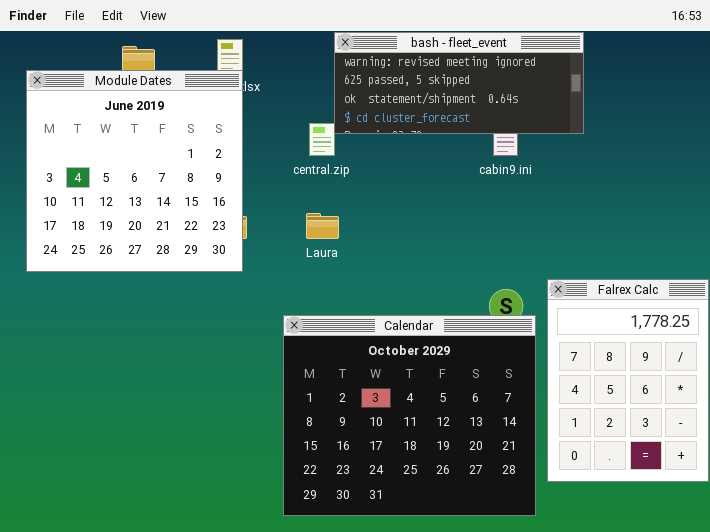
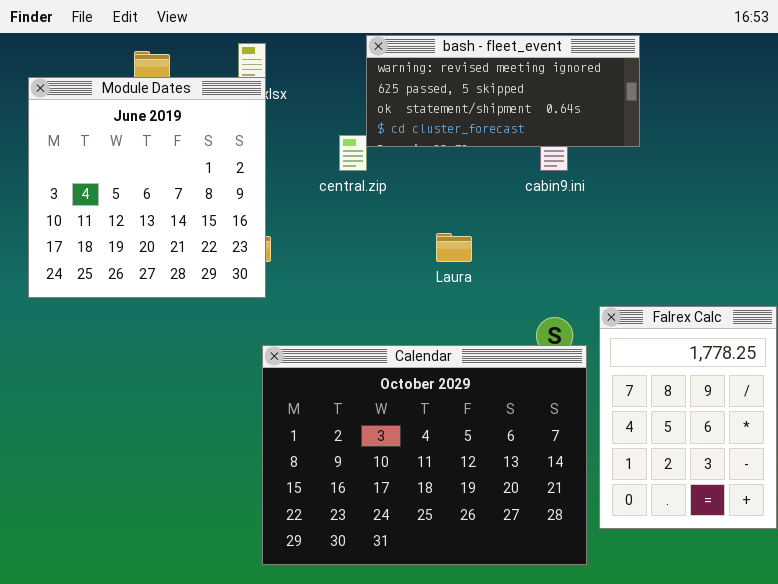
Laura: [306,213,339,239] -> [436,233,472,262], moved
Calendar: [283,315,536,516] -> [262,345,587,565], resized

